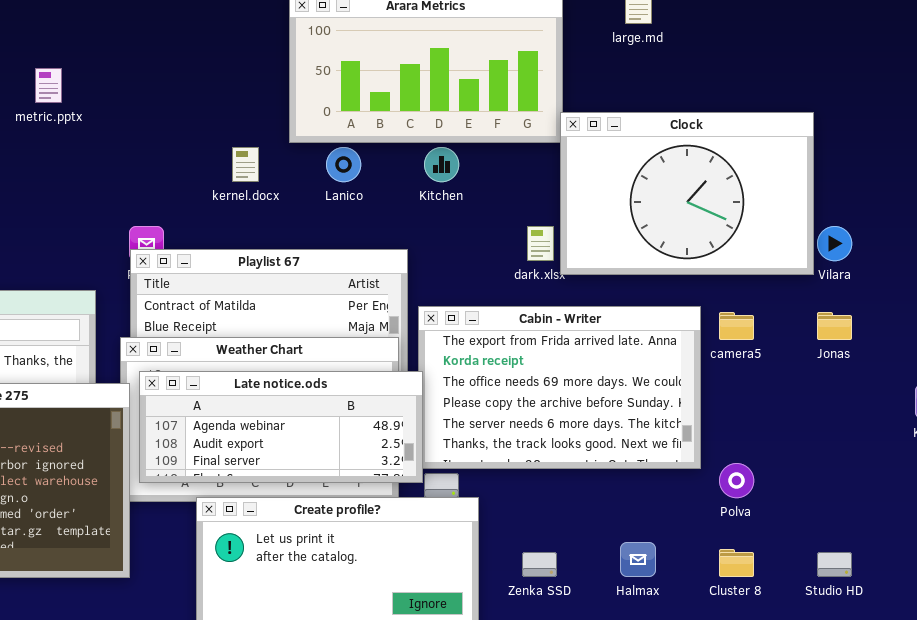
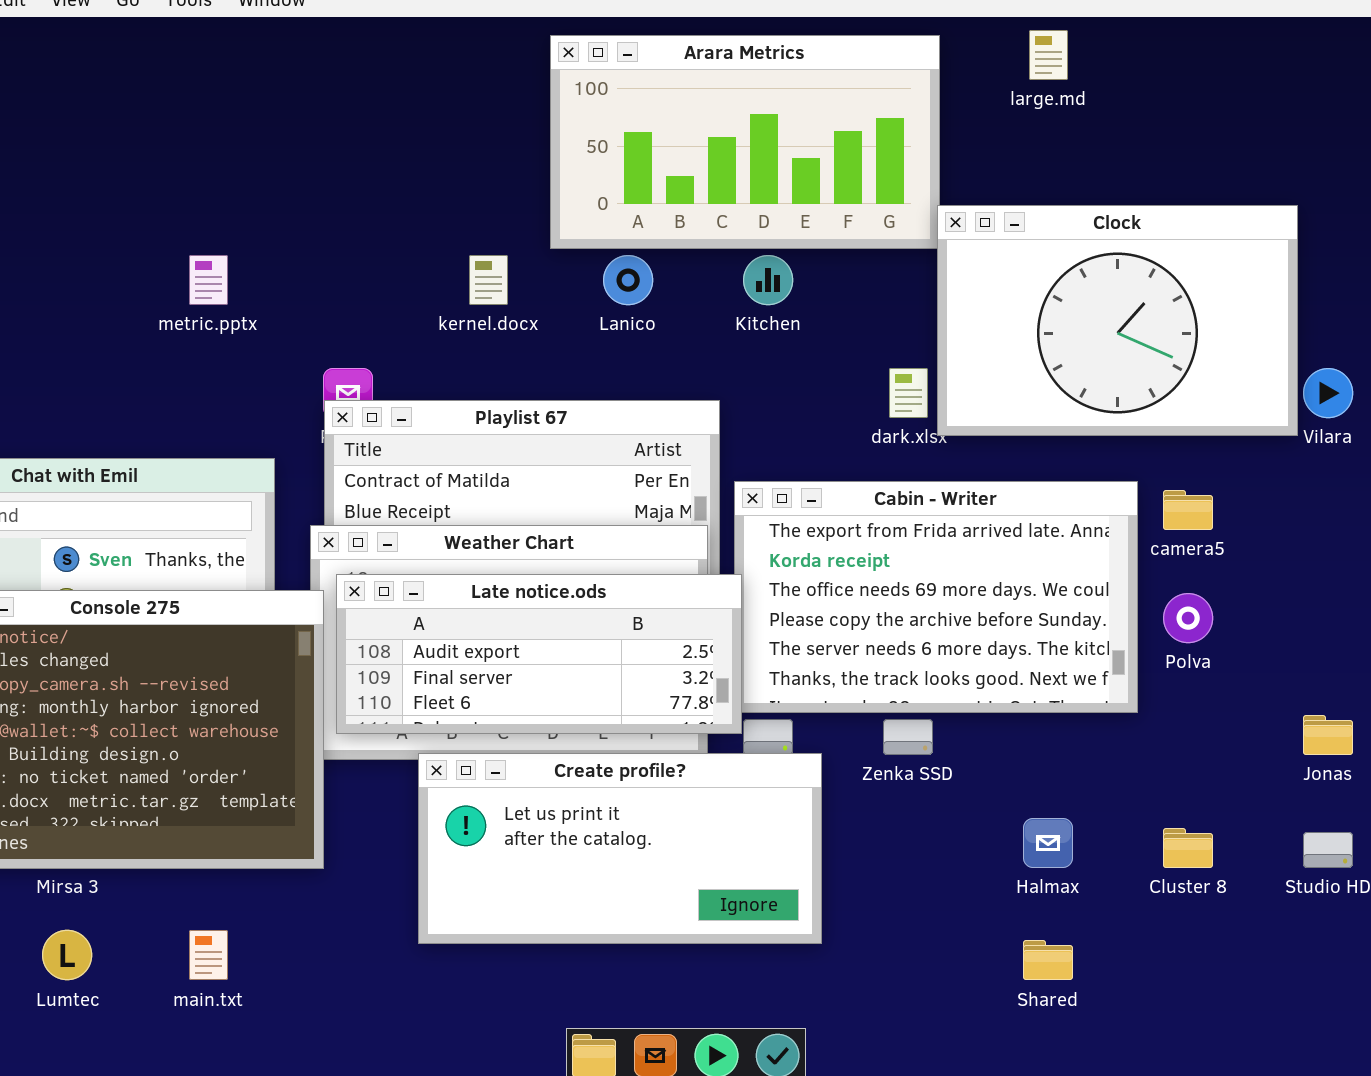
metric.pptx: [35,68,62,103] -> [189,255,228,305], moved
Jonas: [817,312,852,340] -> [1303,715,1353,755], moved
Late notice.ods: [139,371,423,483] -> [336,574,742,734], scrolled down 1 row
Polva: [719,463,754,498] -> [1163,593,1213,643], moved
Zenka SSD: [522,552,557,577] -> [883,719,933,755], moved

